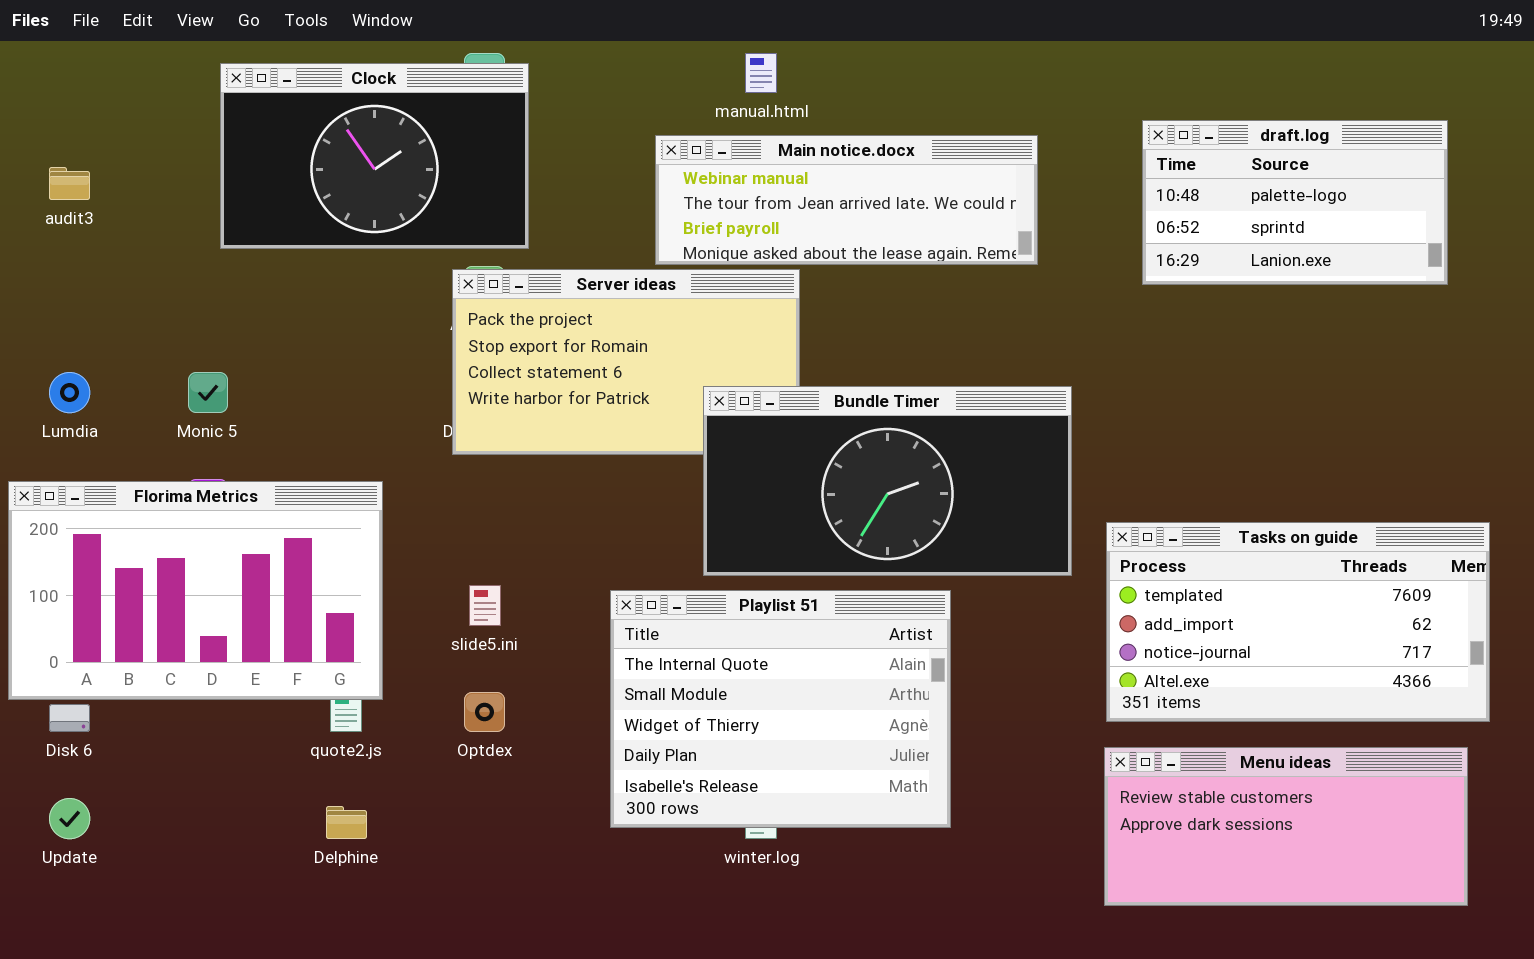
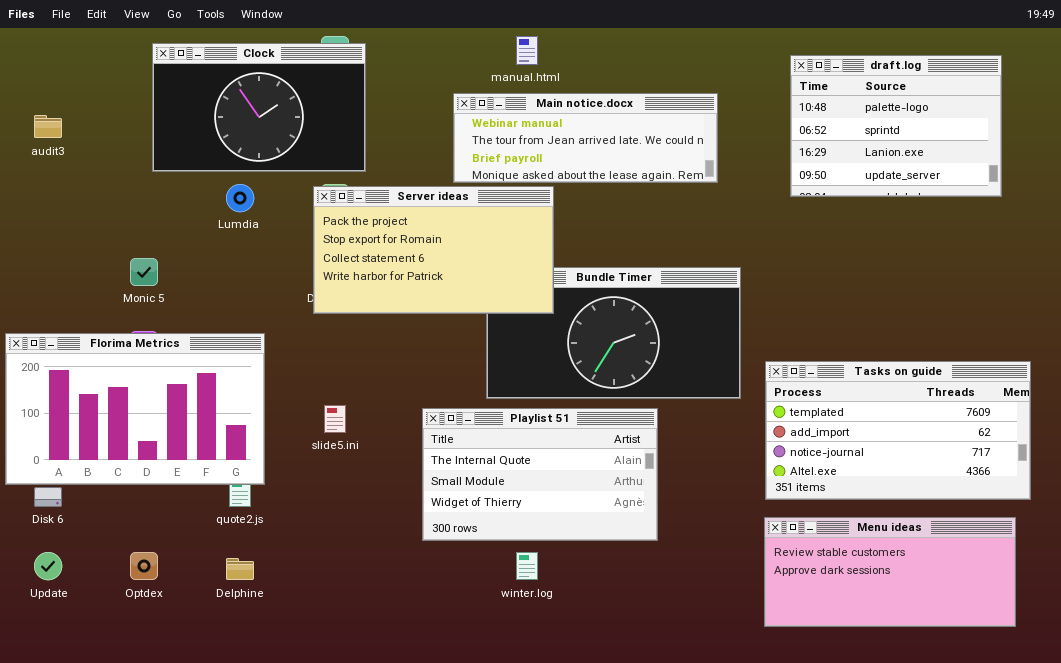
draft.log: [1142,120,1448,285] -> [790,55,1002,197], resized
Server ideas: [452,269,800,455] -> [313,186,554,314], raised
Lumdia: [49,372,90,413] -> [226,184,254,212], moved
Playlist 51: [610,590,951,828] -> [422,408,658,541], resized
Optdex: [464,692,505,732] -> [130,552,158,580], moved

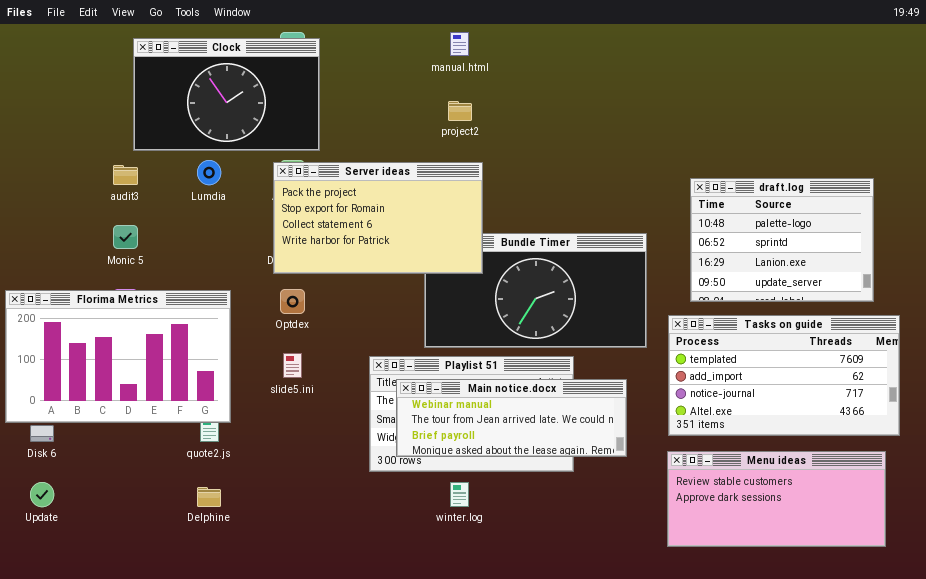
draft.log: [790,55,1002,197] -> [690,178,874,302], moved
Main notice.docx: [453,93,718,183] -> [396,379,627,457], moved
audit3: [34,115,62,138] -> [113,165,138,185], moved
Optdex: [130,552,158,580] -> [280,289,305,314], moved

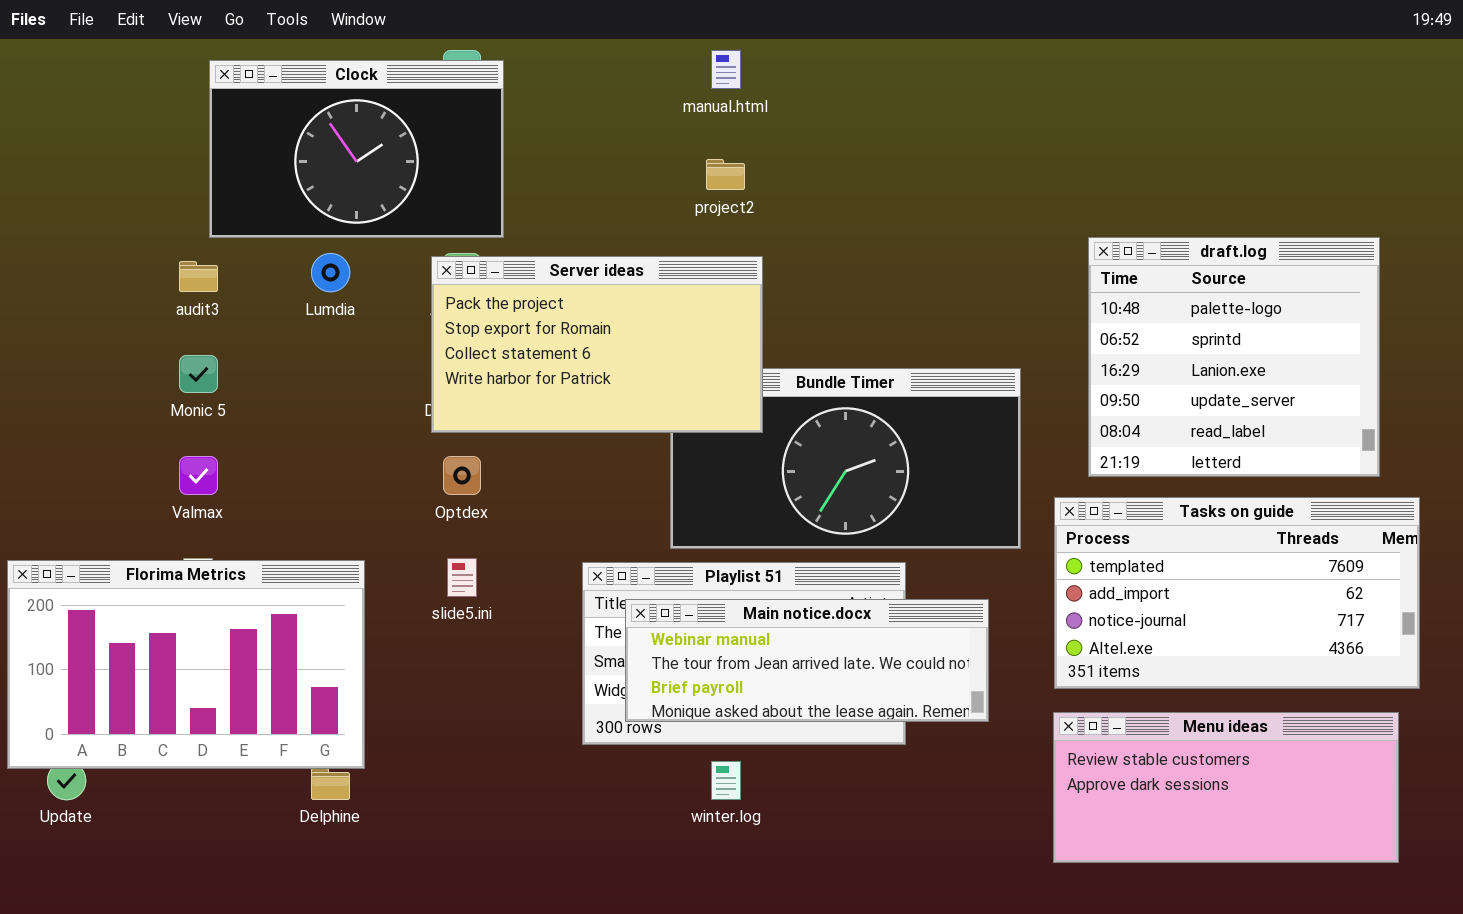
draft.log: [690,178,874,302] -> [1088,237,1380,477], resized
Florima Metrics: [5,290,231,423] -> [7,560,365,769], moved

